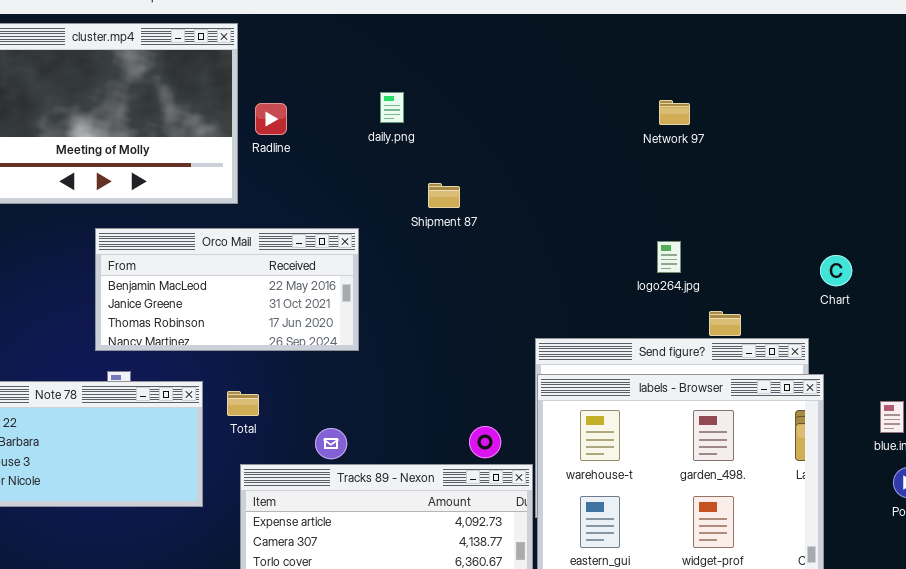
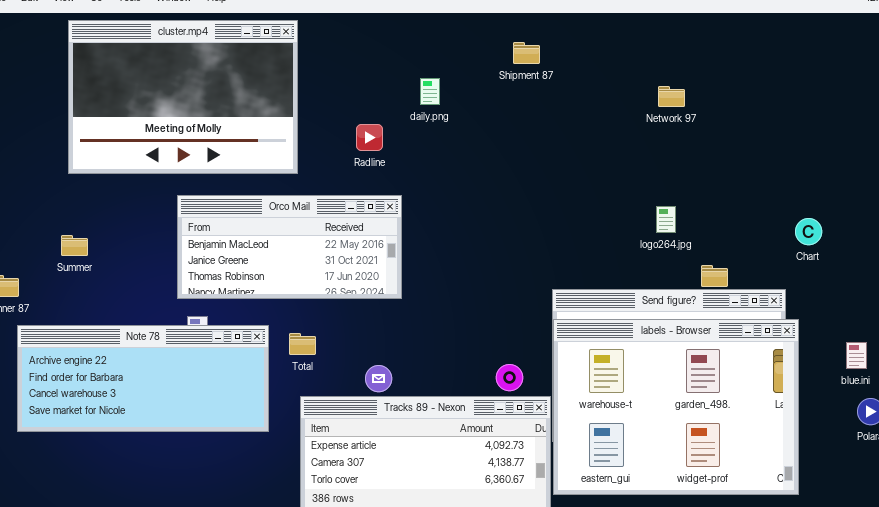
Radline: [255,103,287,135] -> [356,124,383,151], moved
Shipment 87: [428,183,460,208] -> [513,42,540,64], moved

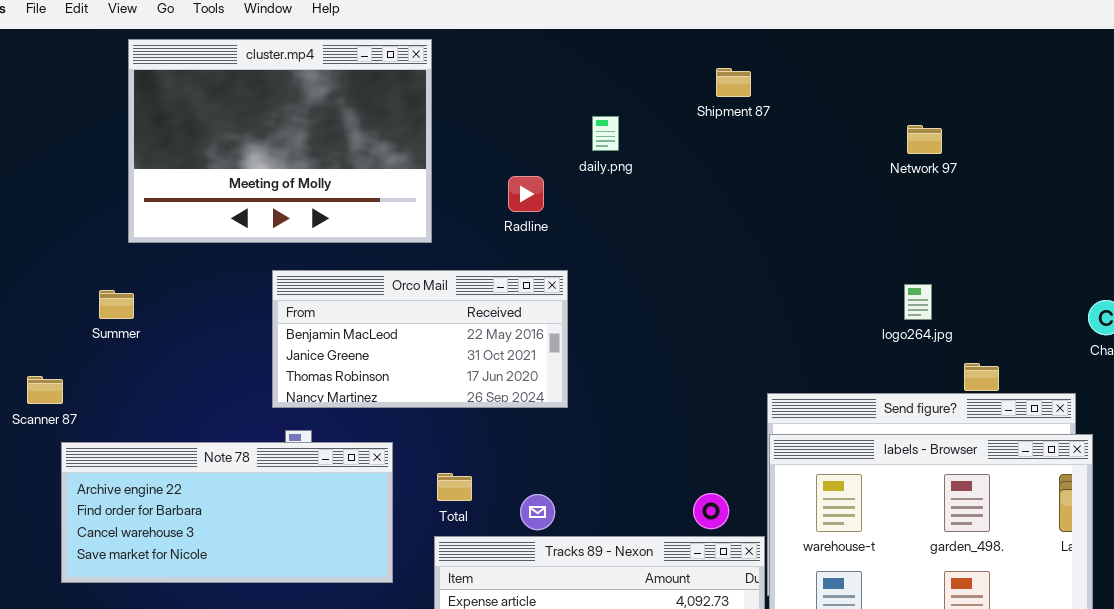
Summer: [61,235,88,256] -> [99,290,134,319], moved
Total: [289,333,316,355] -> [437,473,472,501], moved

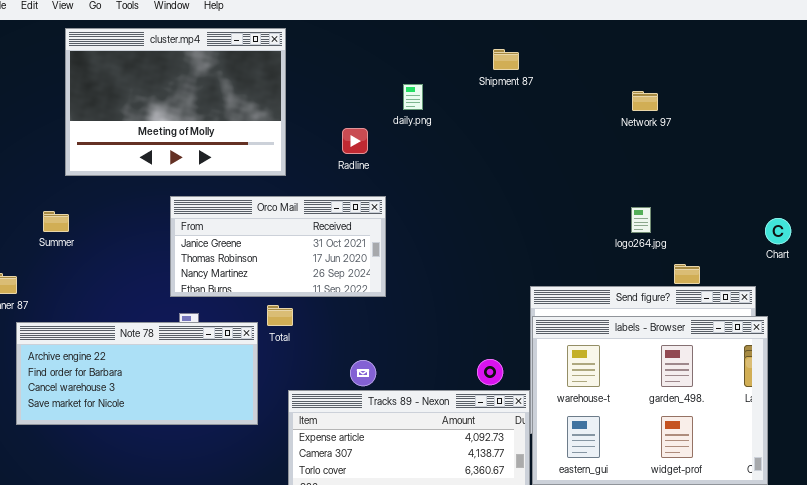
Orco Mail: [272,270,568,408] -> [170,196,386,297], scrolled down 1 row
Total: [437,473,472,501] -> [267,305,293,326], moved

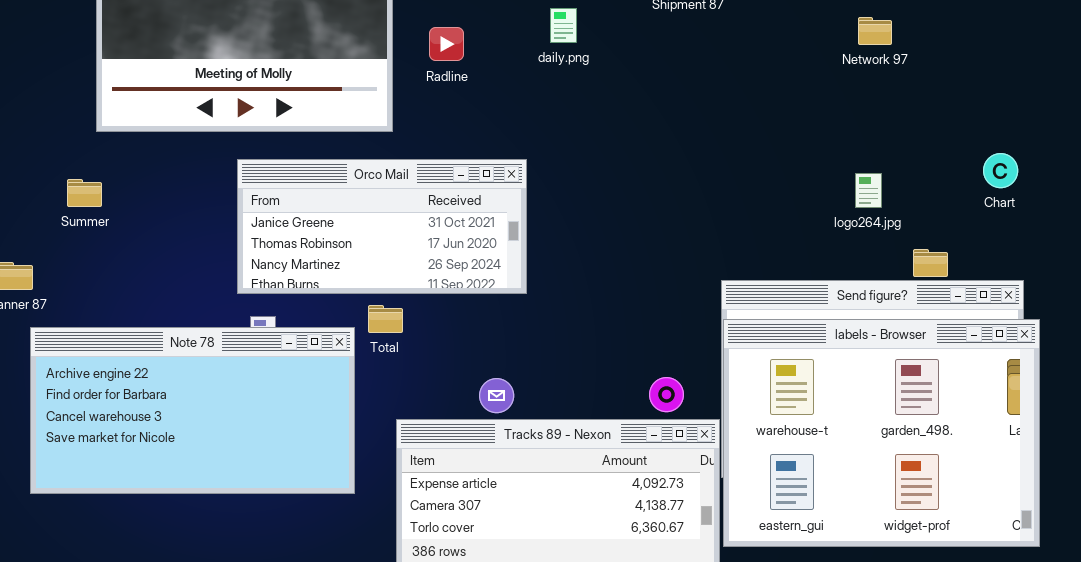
Radline: [342,128,368,154] -> [429,27,464,61], moved
Chart: [765,218,791,244] -> [983,153,1018,188], moved
Note 78: [16,322,258,425] -> [30,327,355,494], resized

